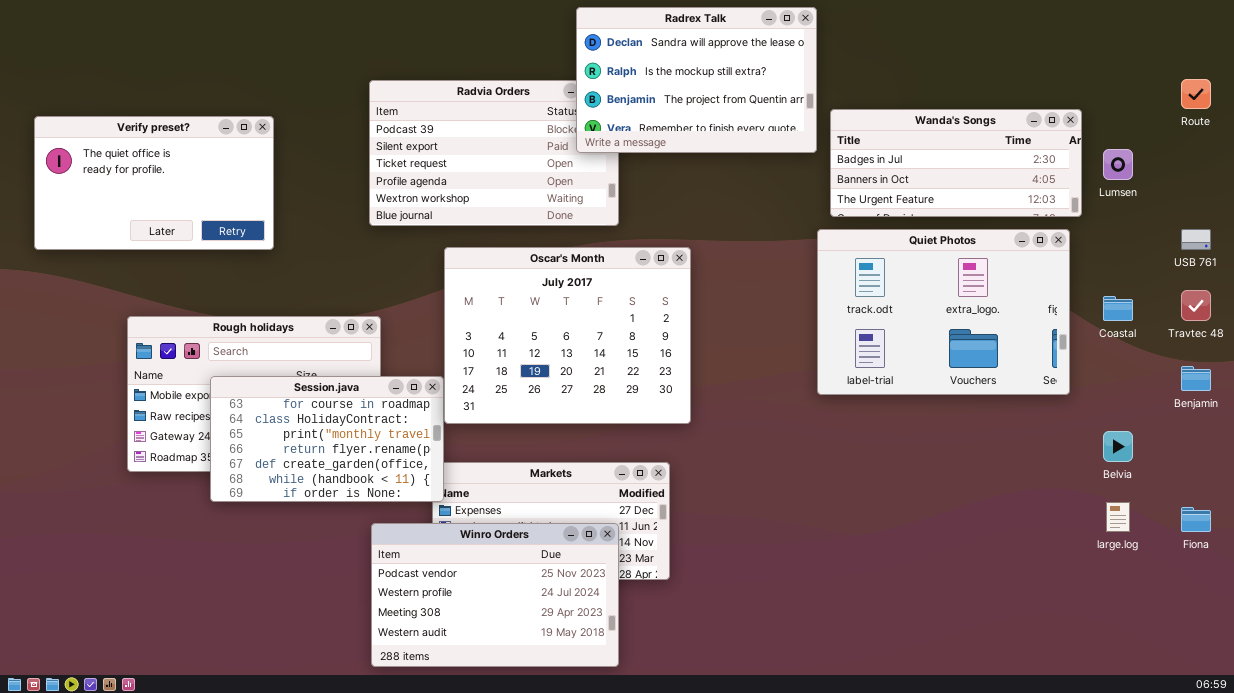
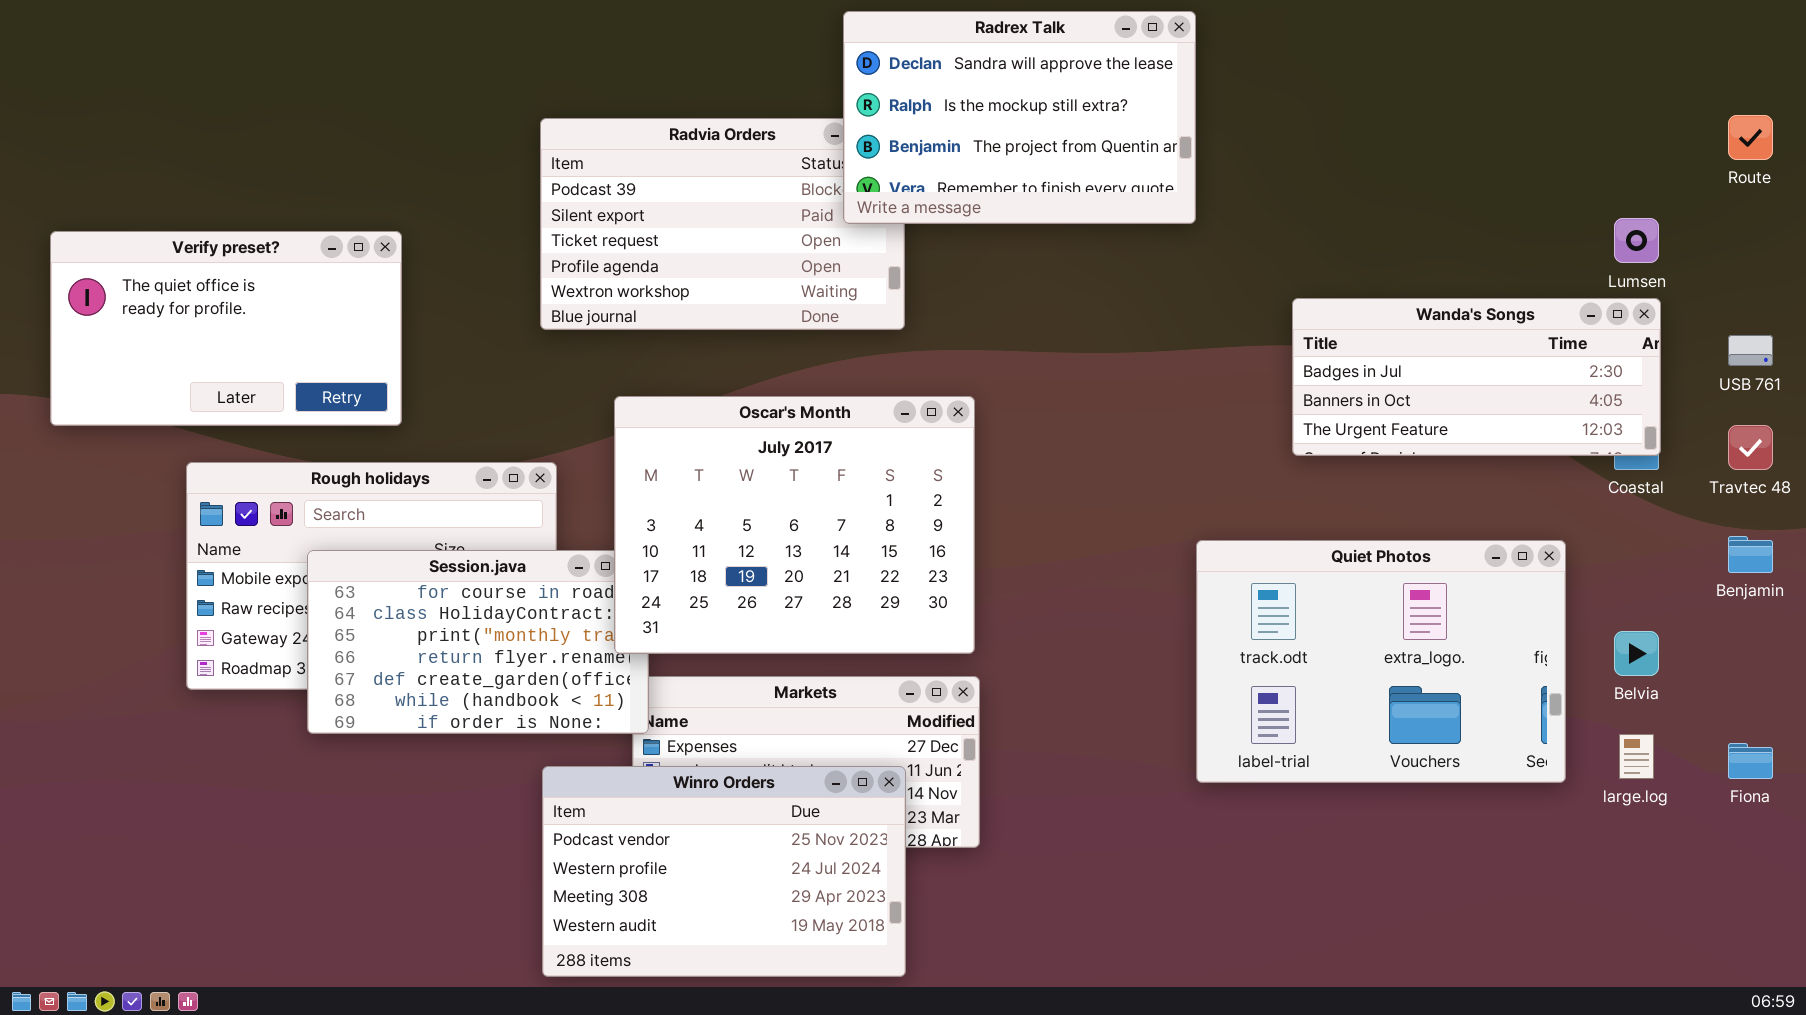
Wanda's Songs: [830,109,1082,217] -> [1292,298,1661,456], moved
Verify preset?: [34,116,274,250] -> [50,231,402,426], moved
Quiet Photos: [817,229,1070,395] -> [1196,540,1566,783], moved
Oscar's Month: [444,247,691,424] -> [614,396,975,654], moved

